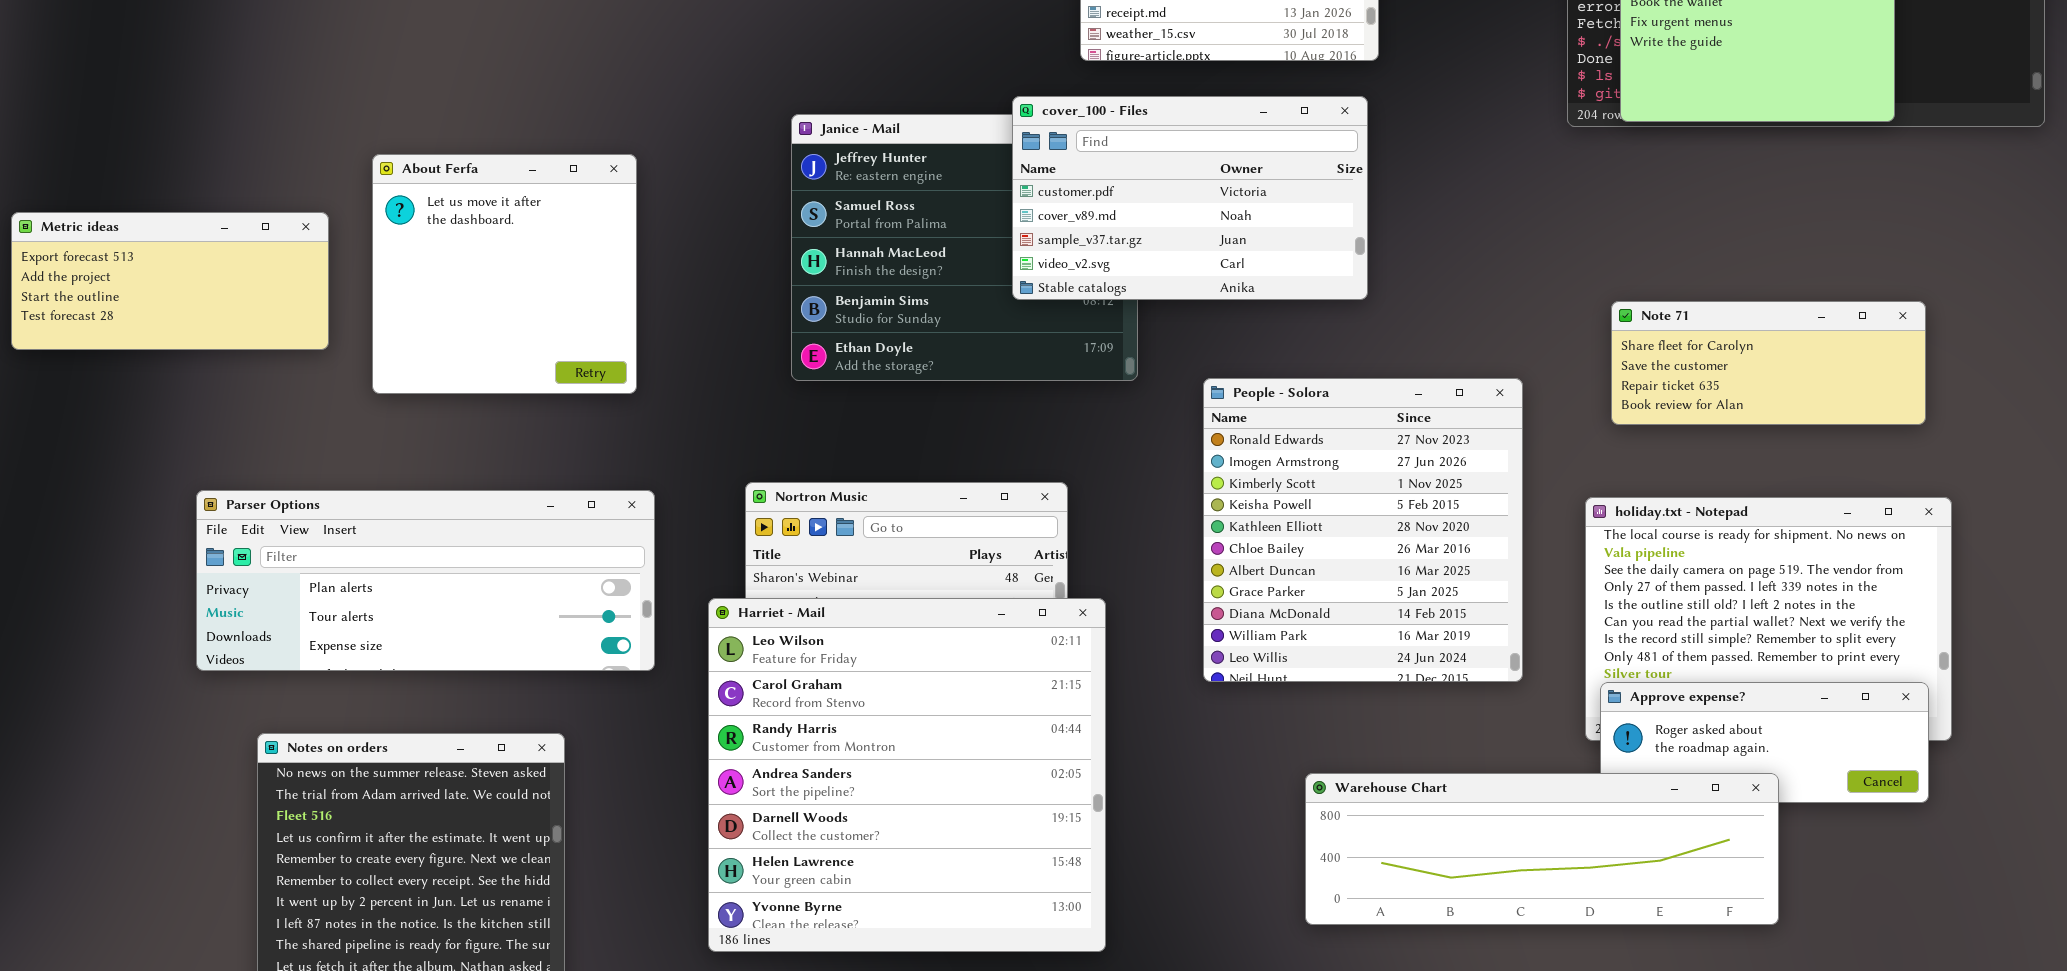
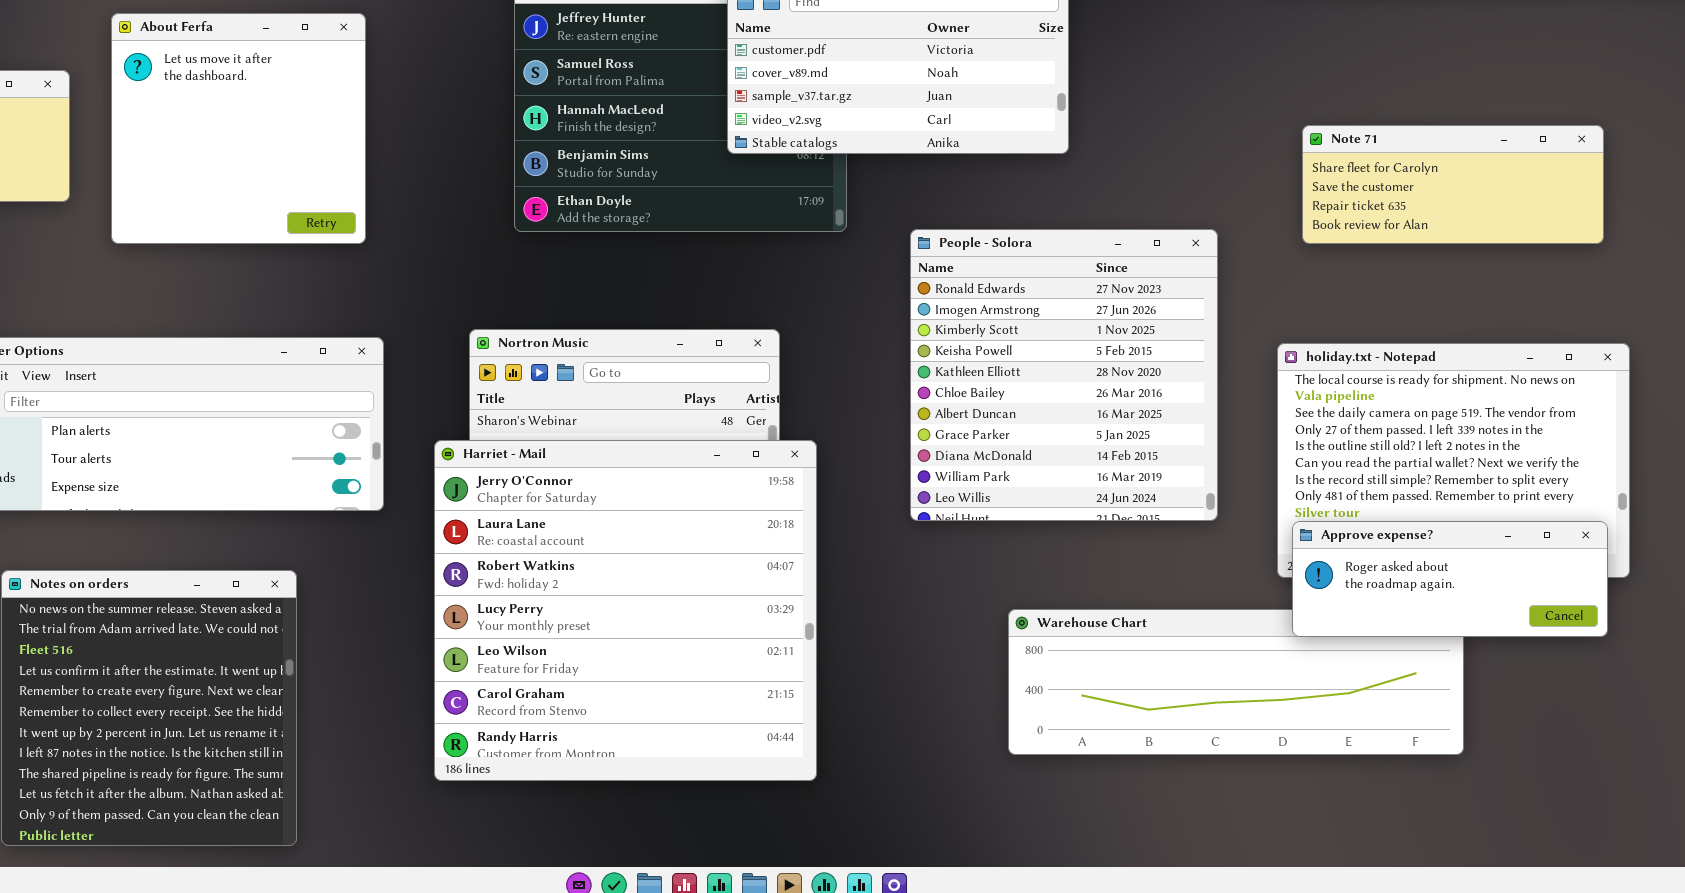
Note 71: [1611,301,1926,425] -> [1302,125,1604,244], moved
Harriet - Mail: [708,598,1106,952] -> [434,440,817,781], scrolled up 4 rows
Approve expense?: [1600,682,1929,803] -> [1292,521,1608,637], raised

